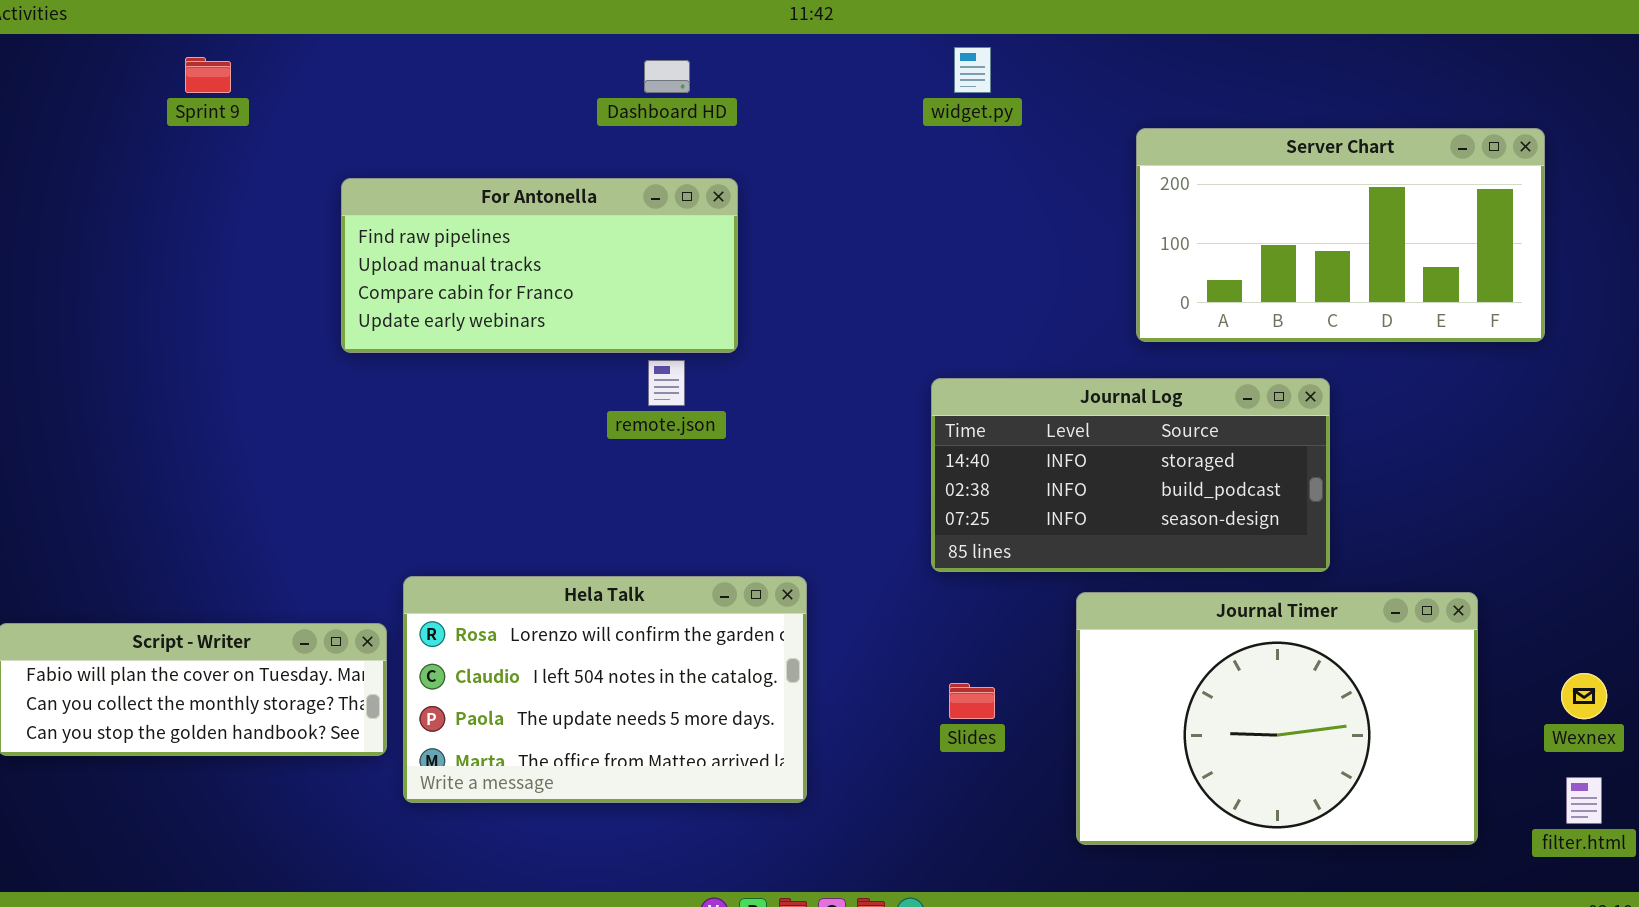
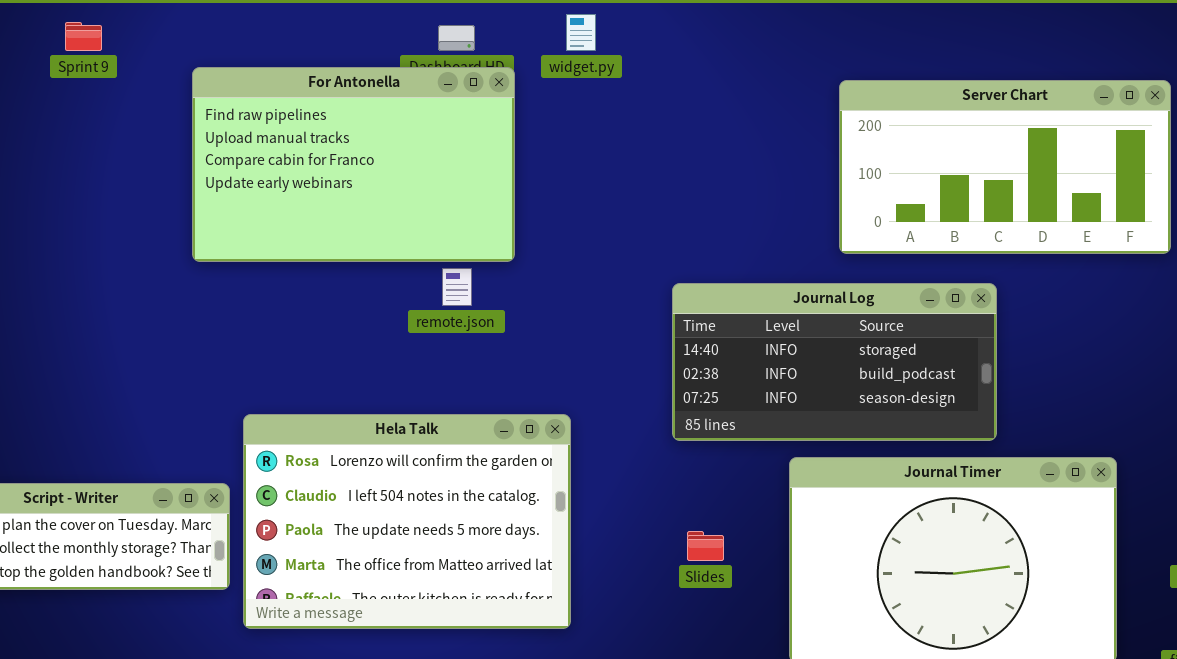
widget.py: [954,47,991,93] -> [566,14,596,51], moved
For Antonella: [341,178,738,353] -> [192,67,515,262], resized
Hela Talk: [403,576,807,803] -> [243,414,571,629], resized

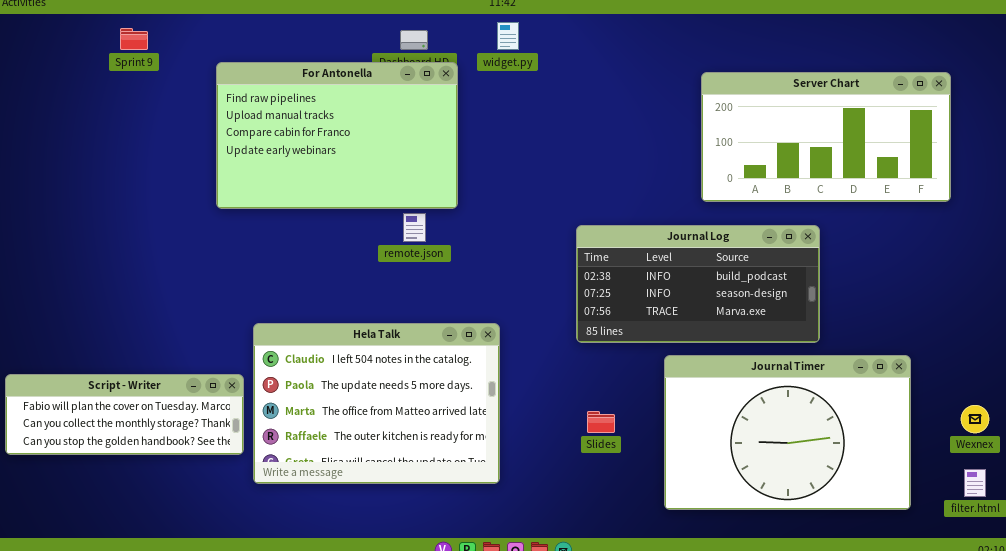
Journal Log: [672,283,997,441] -> [576,225,820,343], scrolled down 1 row
Hela Talk: [243,414,571,629] -> [253,323,500,484], scrolled down 1 row

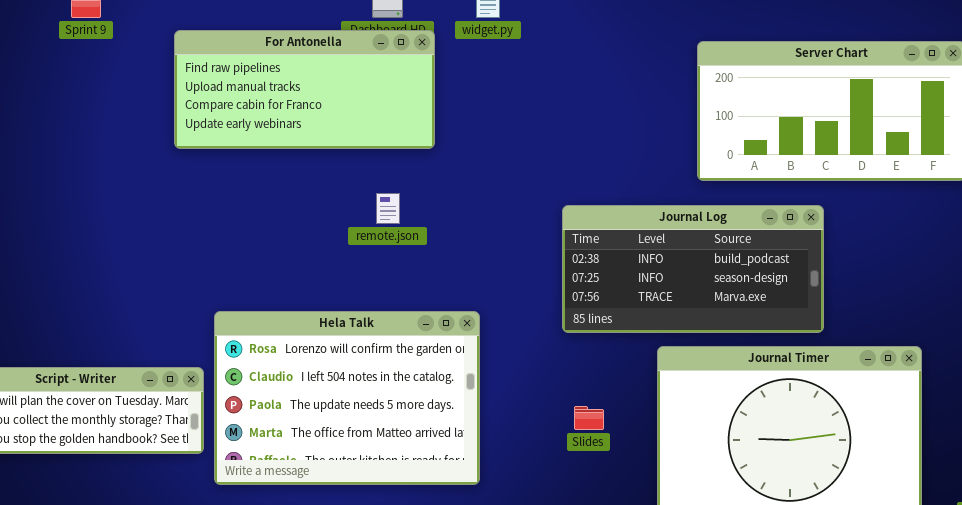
For Antonella: [216,62,458,209] -> [174,30,435,149], resized
Hela Talk: [253,323,500,484] -> [214,311,480,485], scrolled up 1 row

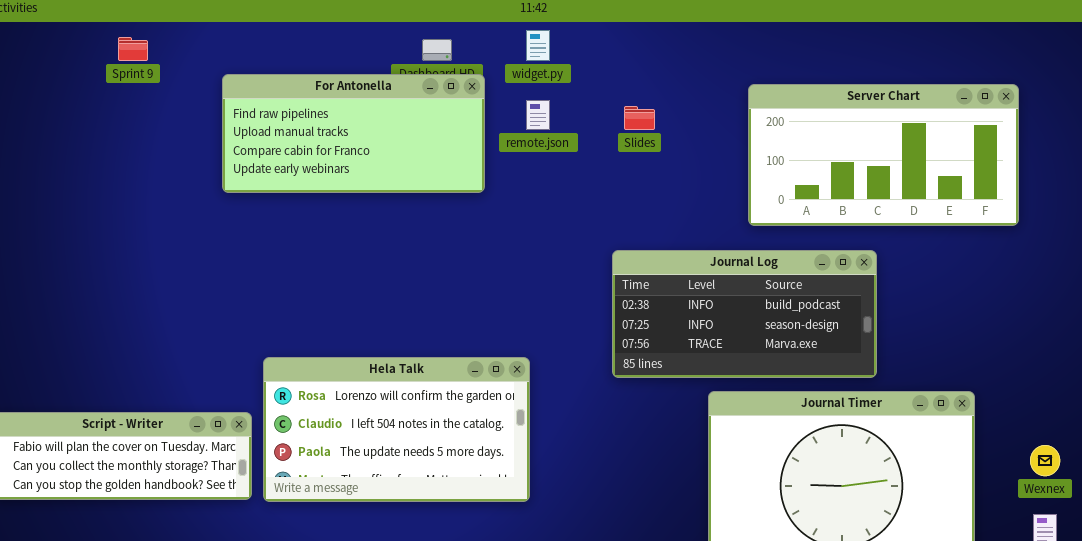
remote.json: [376,193,400,224] -> [526,100,550,130], moved
Hela Talk: [214,311,480,485] -> [263,357,530,502], resized
Slides: [574,406,604,430] -> [624,106,655,130], moved

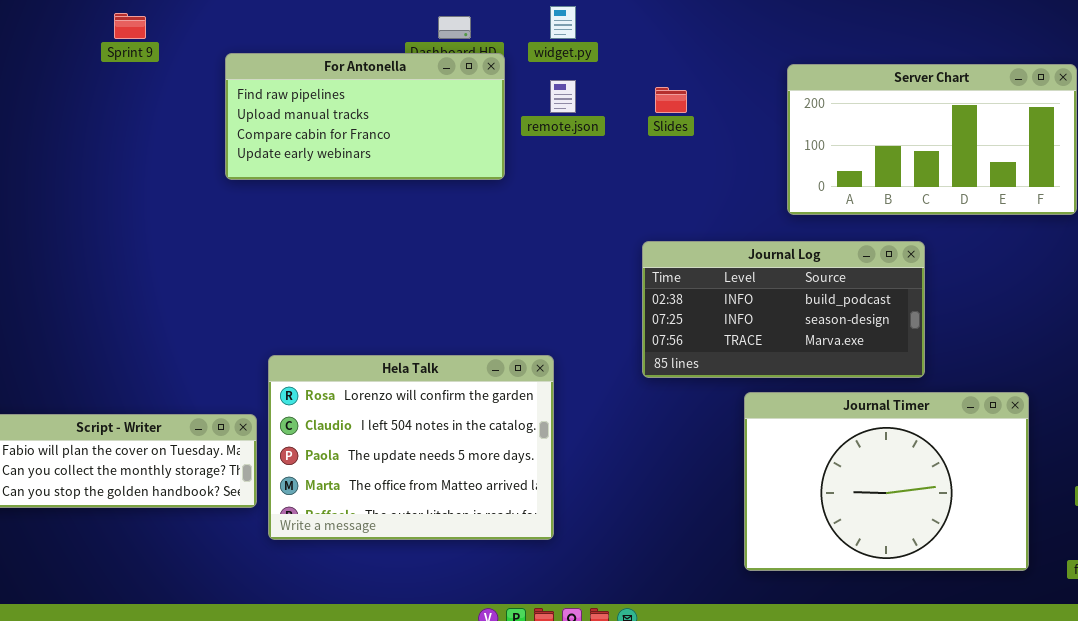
Hela Talk: [263,357,530,502] -> [268,355,554,540], resized

